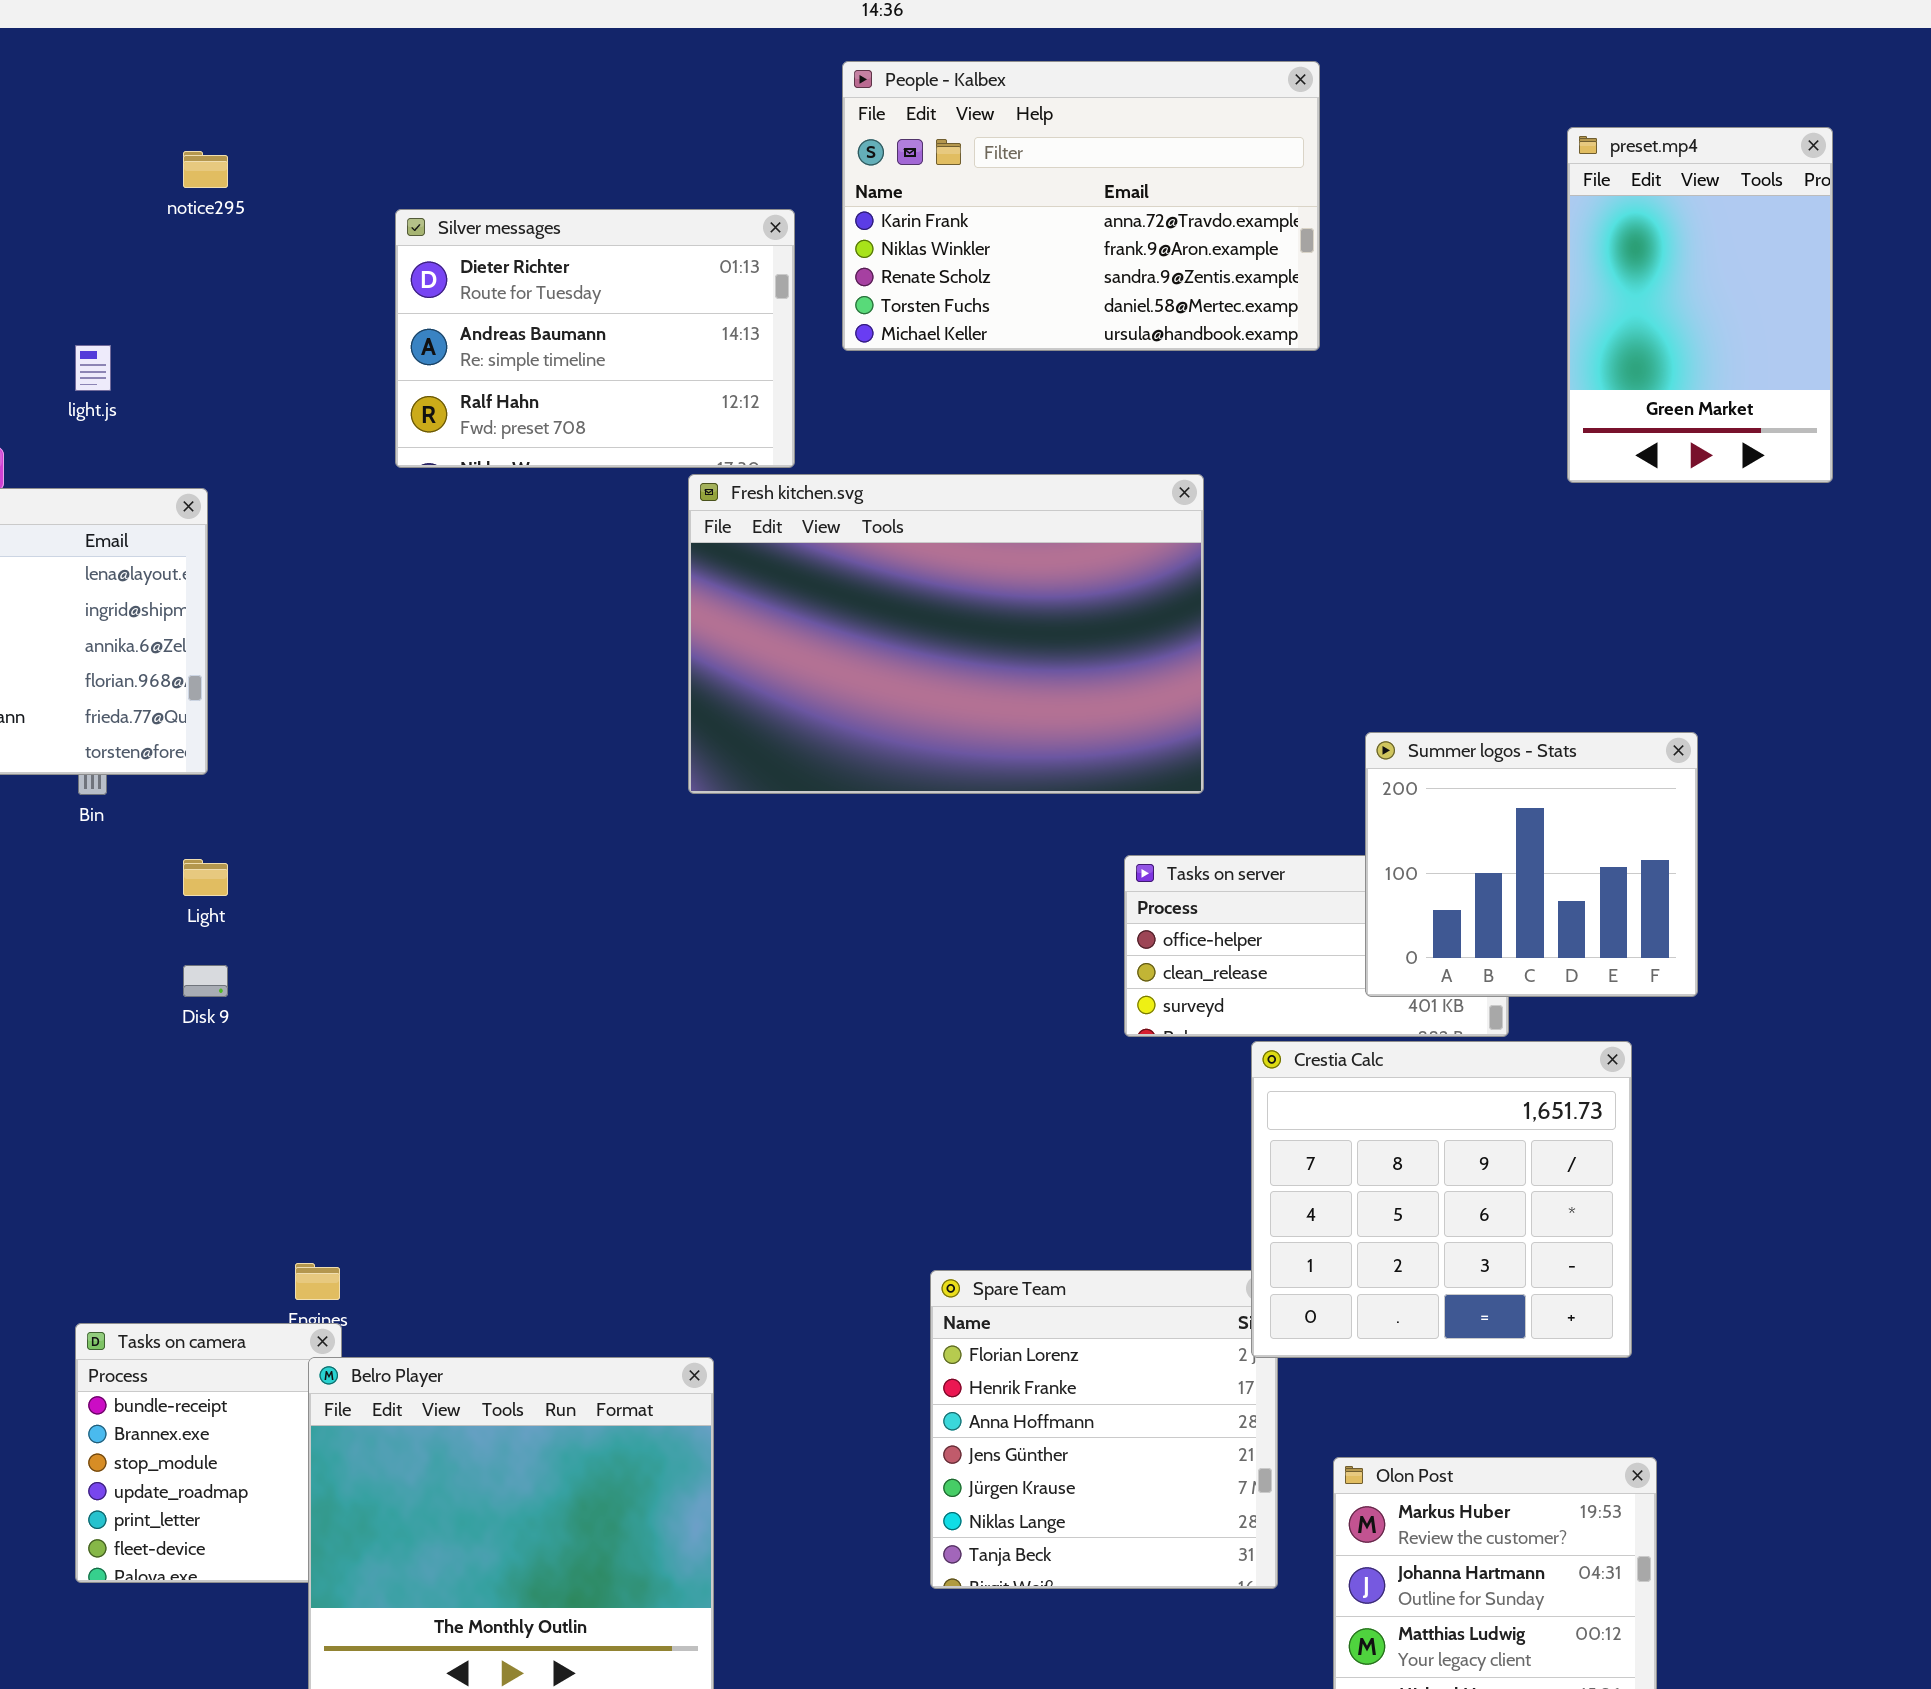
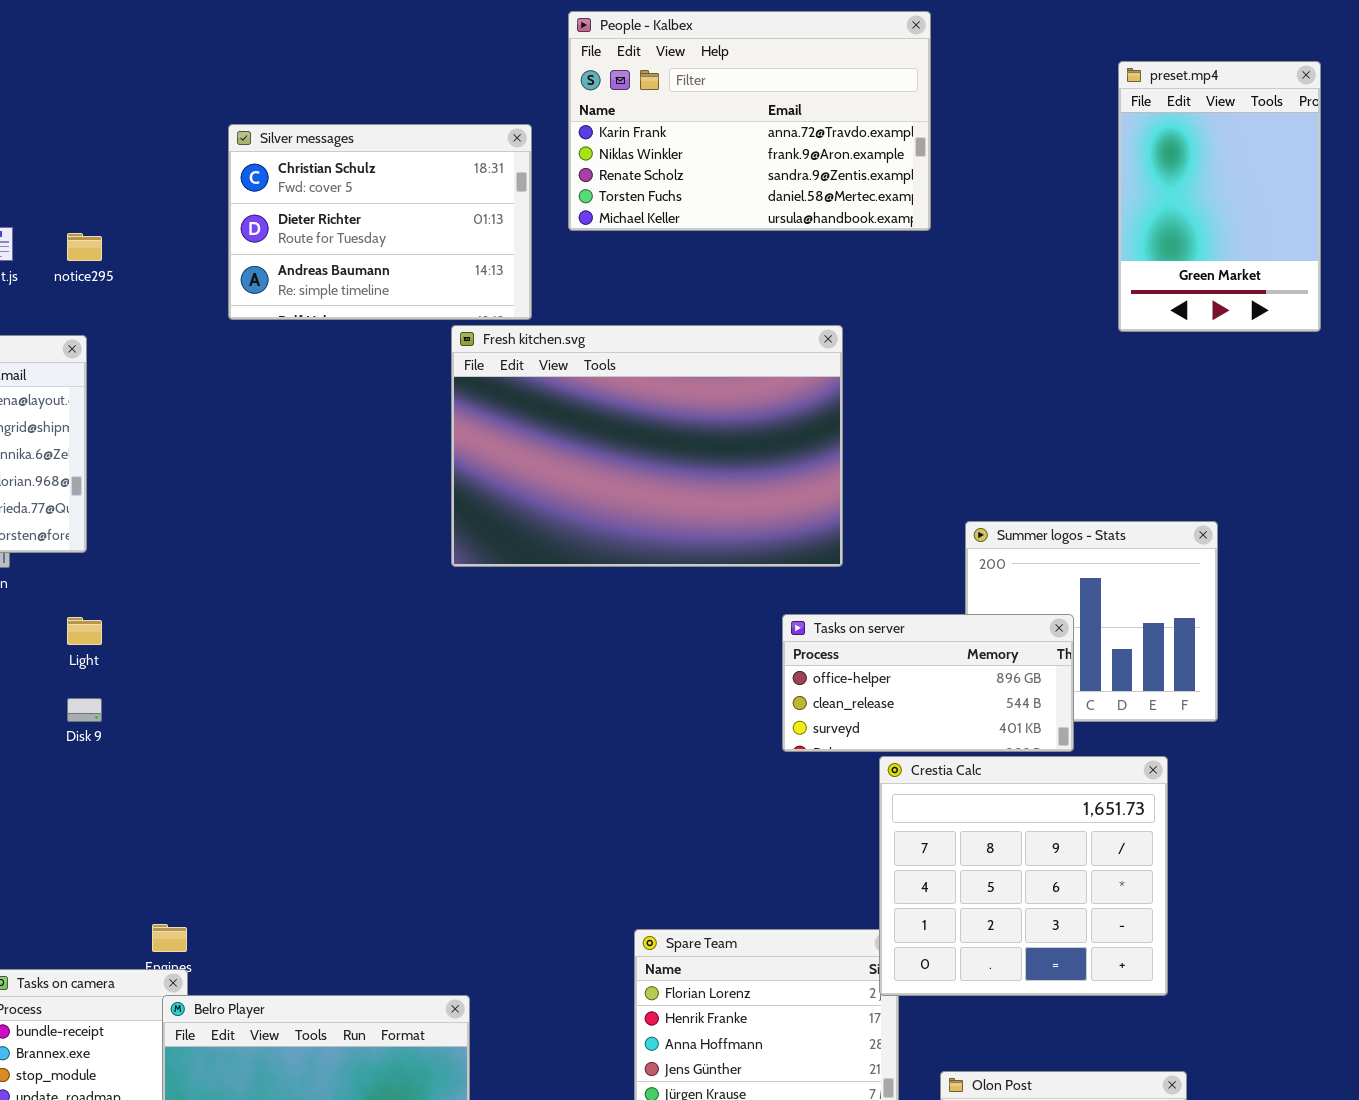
notice295: [183,151,228,188] -> [67,233,102,261], moved
Silver messages: [395,209,795,468] -> [228,124,532,320], scrolled up 1 row
Tasks on server: [1124,855,1509,1037] -> [782,614,1074,752], raised

